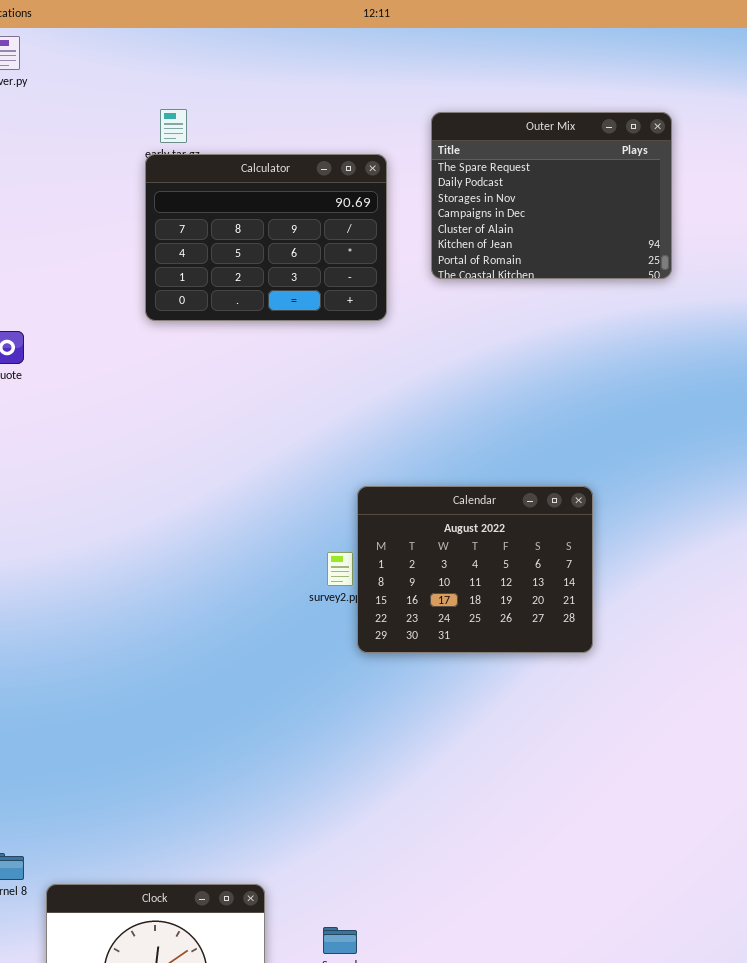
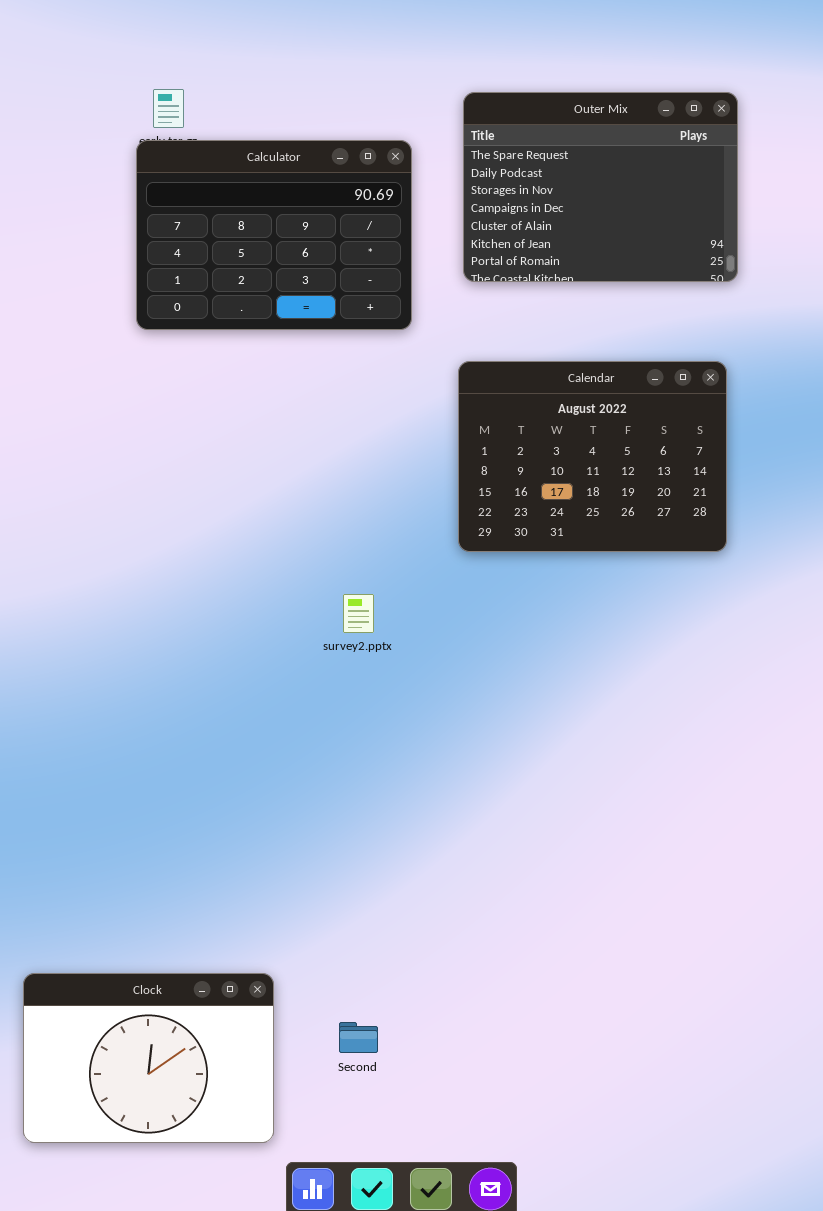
Calendar: [357,486,593,653] -> [458,361,727,552], moved

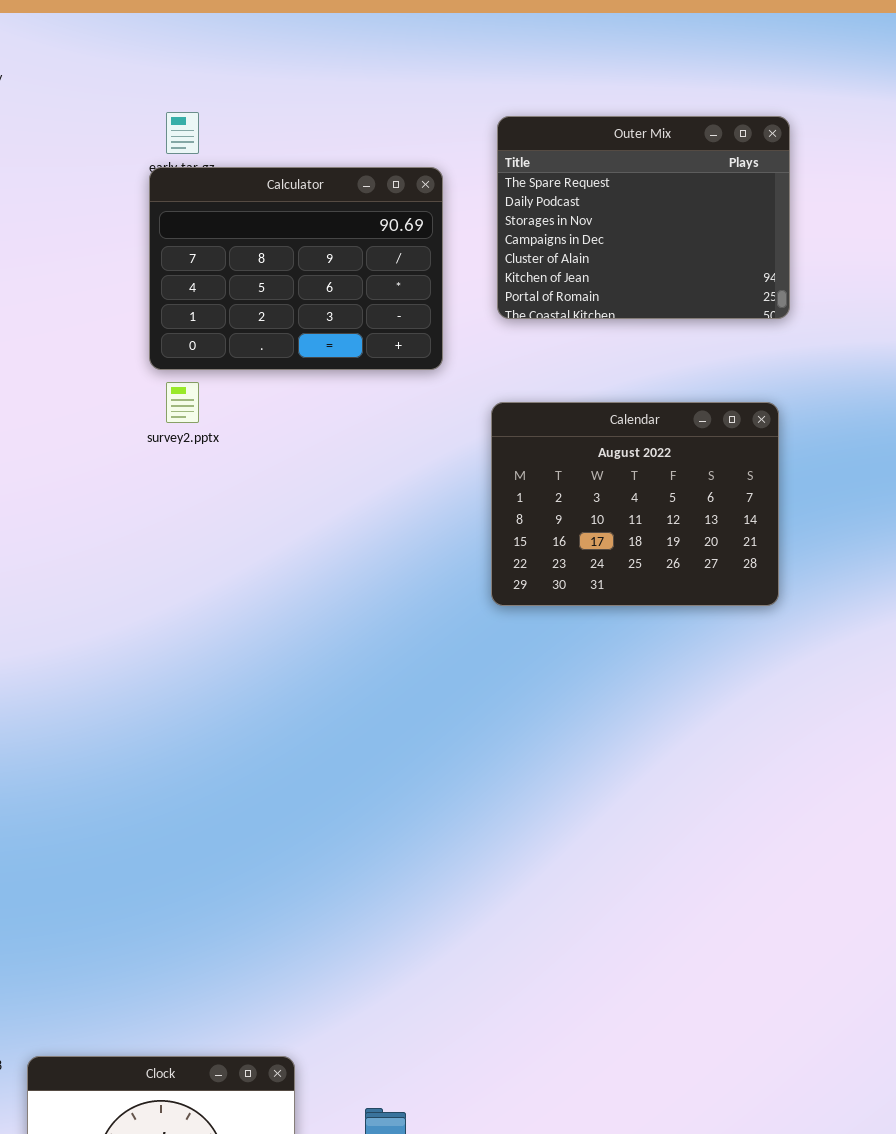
survey2.pptx: [343,594,374,633] -> [166,382,199,423], moved

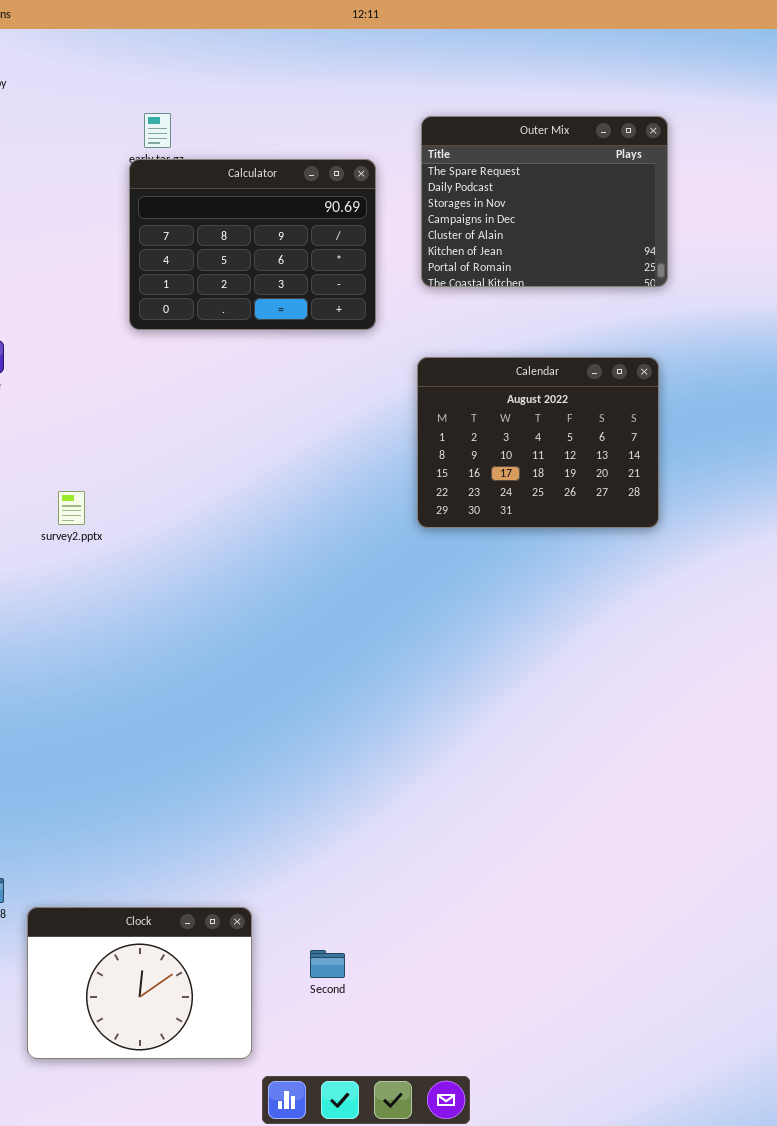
survey2.pptx: [166,382,199,423] -> [58,491,85,525], moved

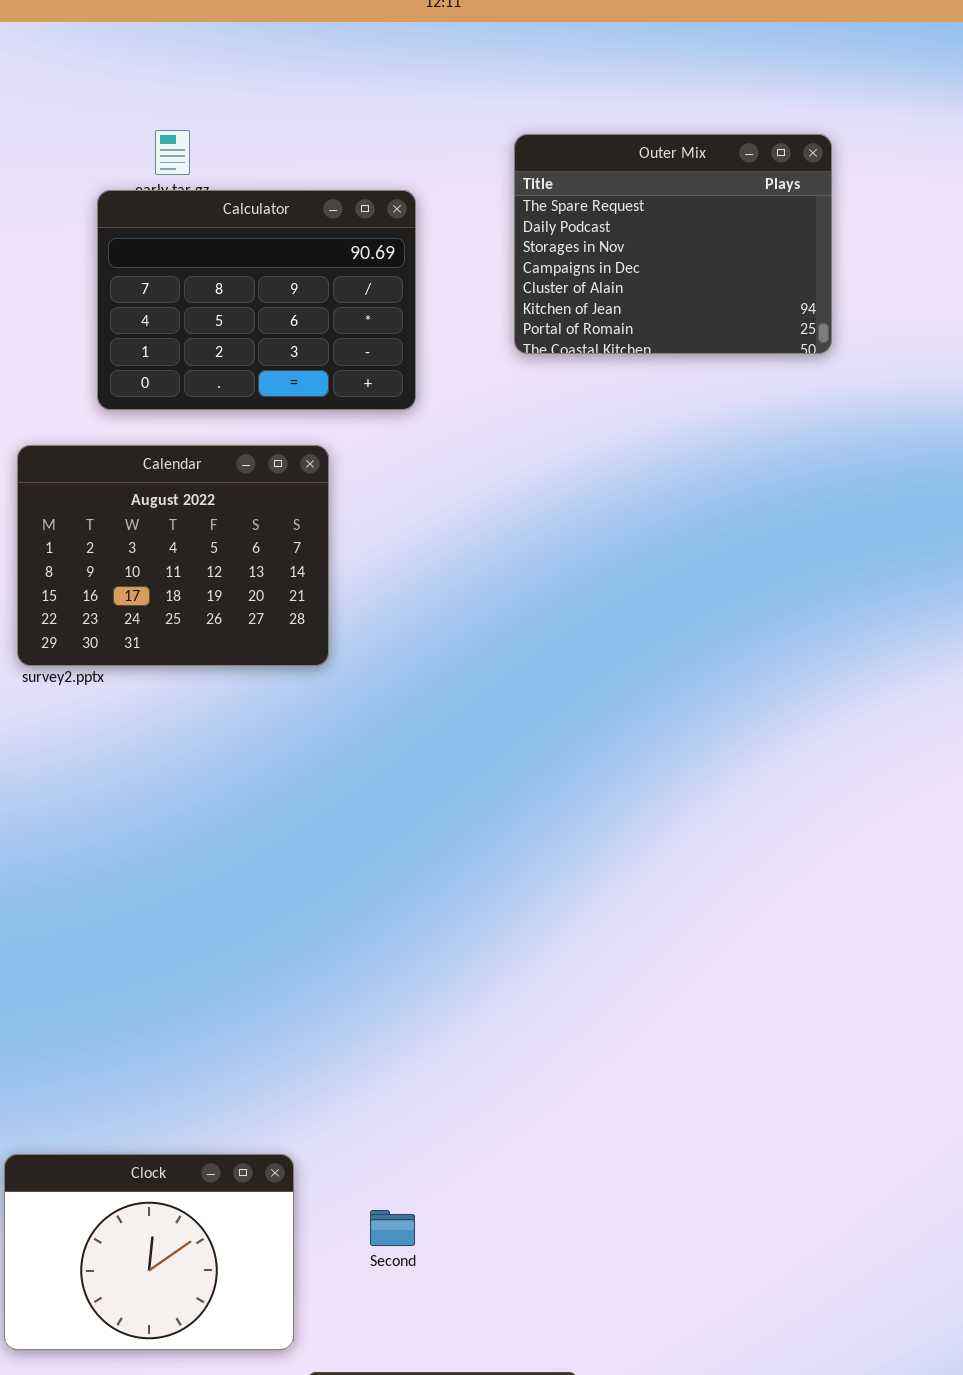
Calculator: [129,159,376,330] -> [97,190,416,410], moved
Calendar: [417,357,659,528] -> [17,445,329,666], moved

